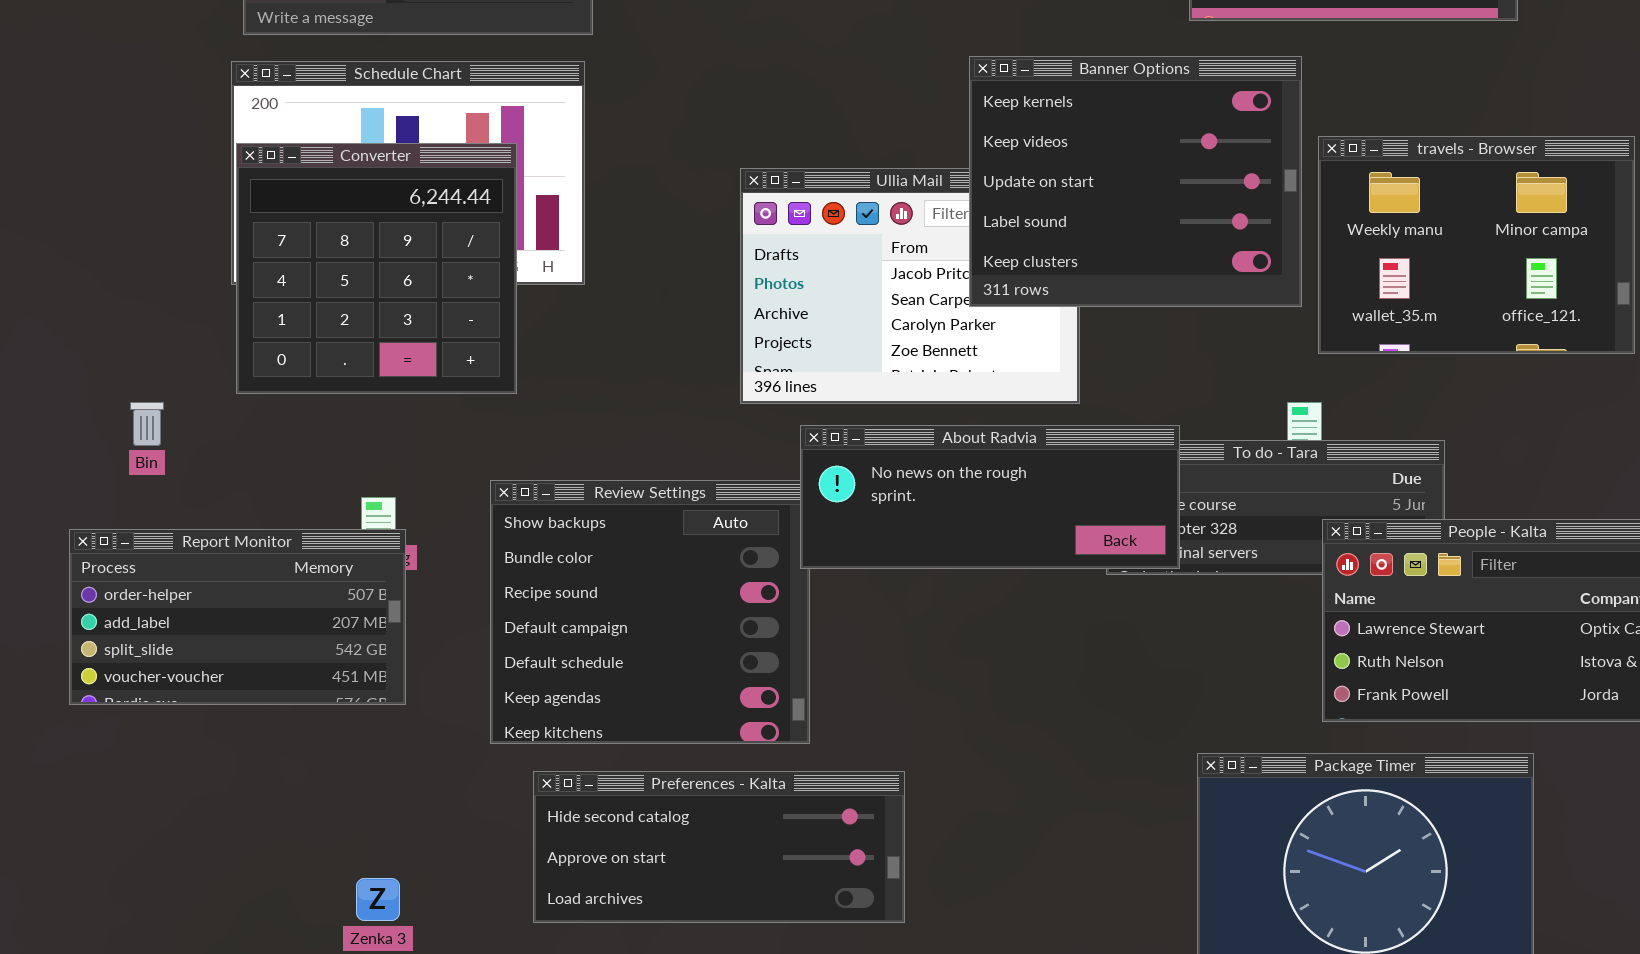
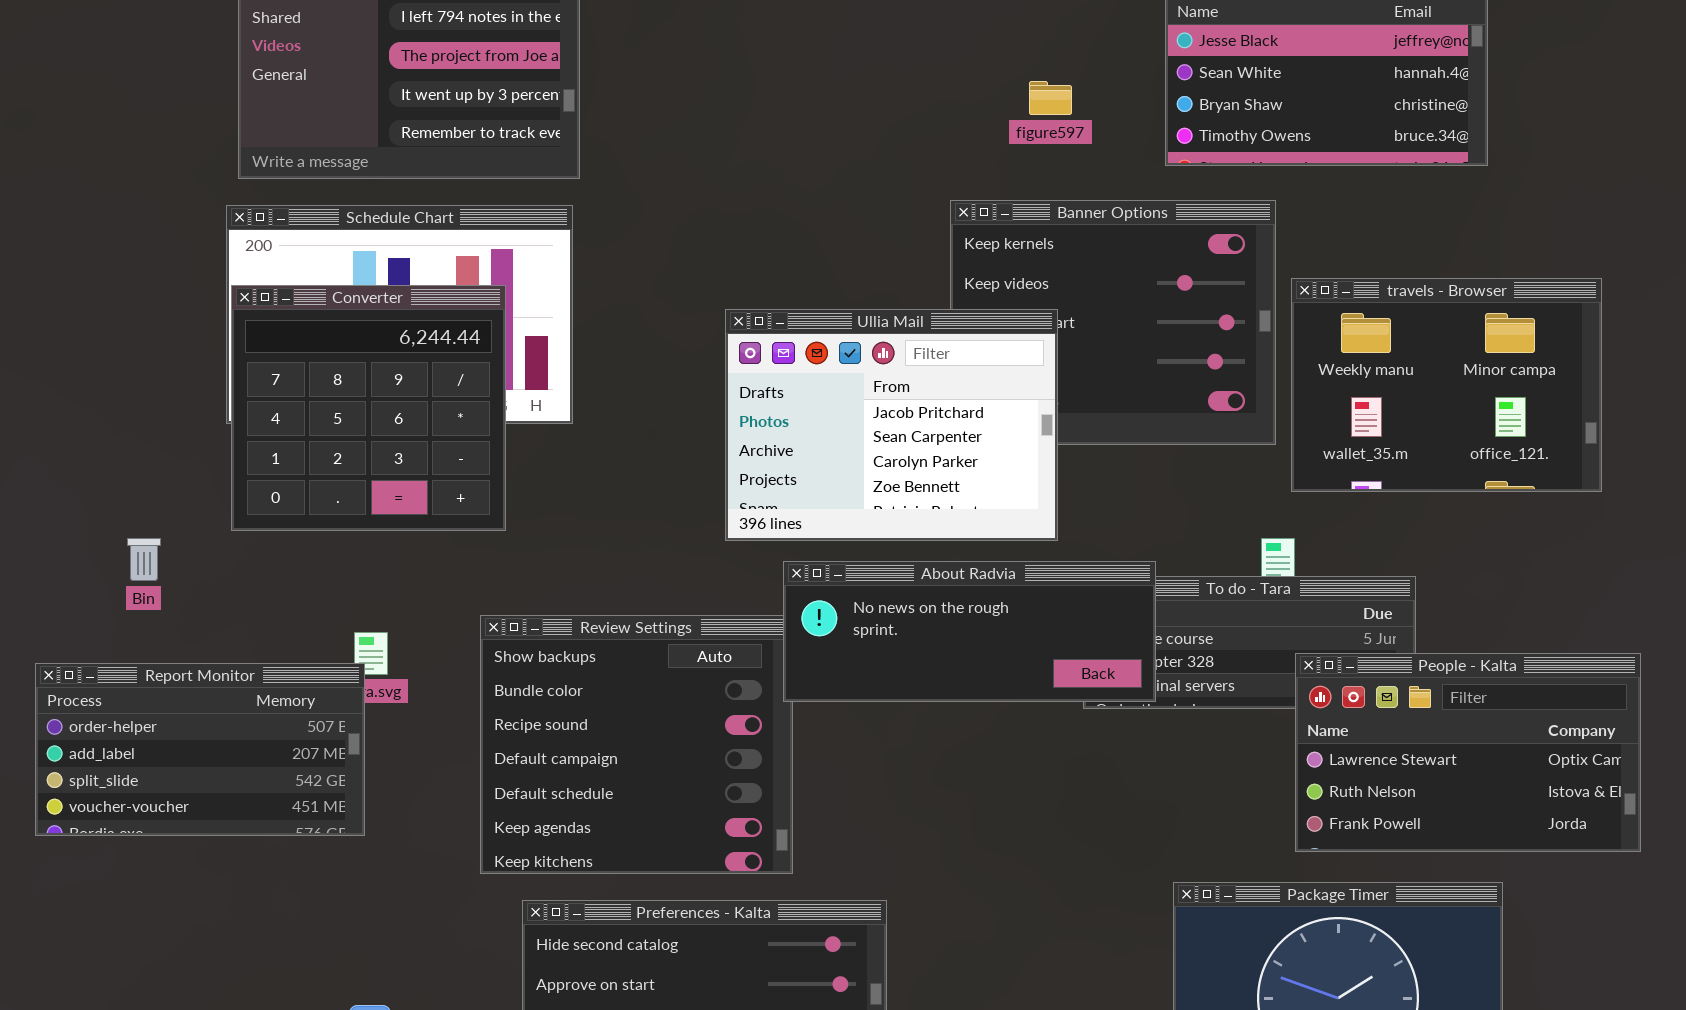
Ullia Mail: [740,168,1080,404] -> [725,309,1058,541], raised
Report Monitor: [69,529,406,705] -> [35,663,365,836], moved

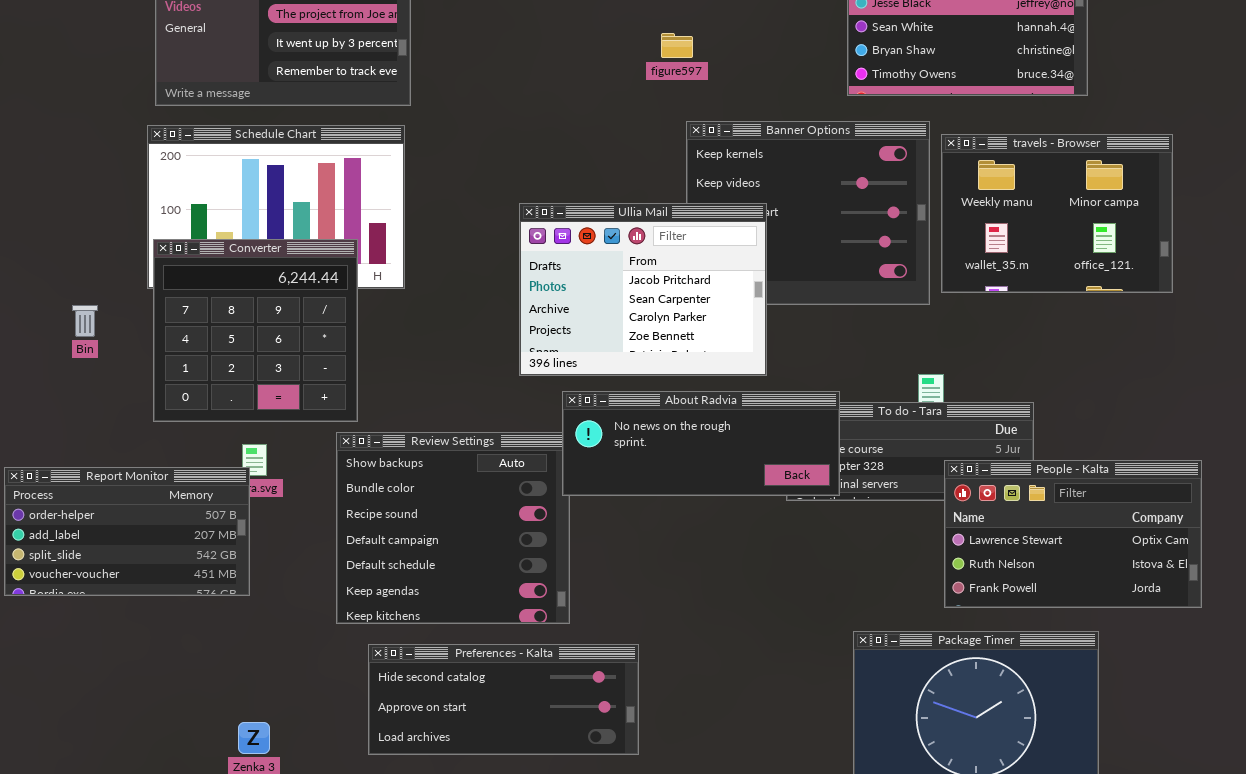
figure597: [1029,81,1072,115] -> [661,33,693,58], moved
travels - Browser: [1291,278,1602,492] -> [941,134,1173,293], moved
Converter: [231,285,506,531] -> [153,239,358,422], moved
Bin: [127,538,161,581] -> [72,305,98,337], moved

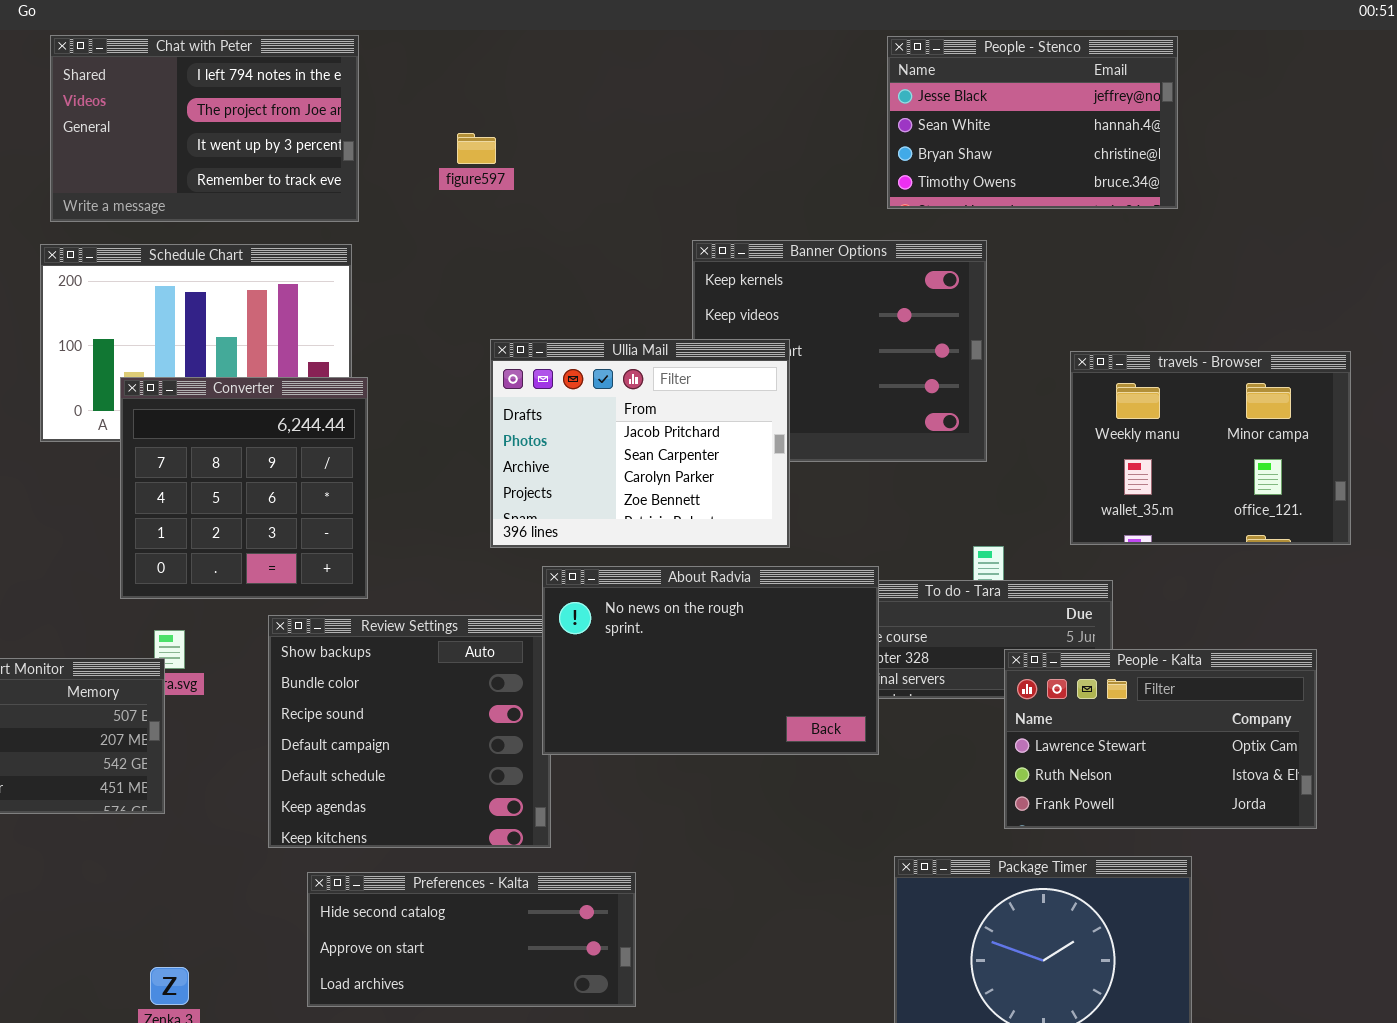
figure597: [661,33,693,58] -> [457,133,496,164], moved
travels - Browser: [941,134,1173,293] -> [1070,351,1351,545], moved
Converter: [153,239,358,422] -> [120,377,368,599], moved
About Radvia: [562,391,840,496] -> [542,566,879,755], resized

